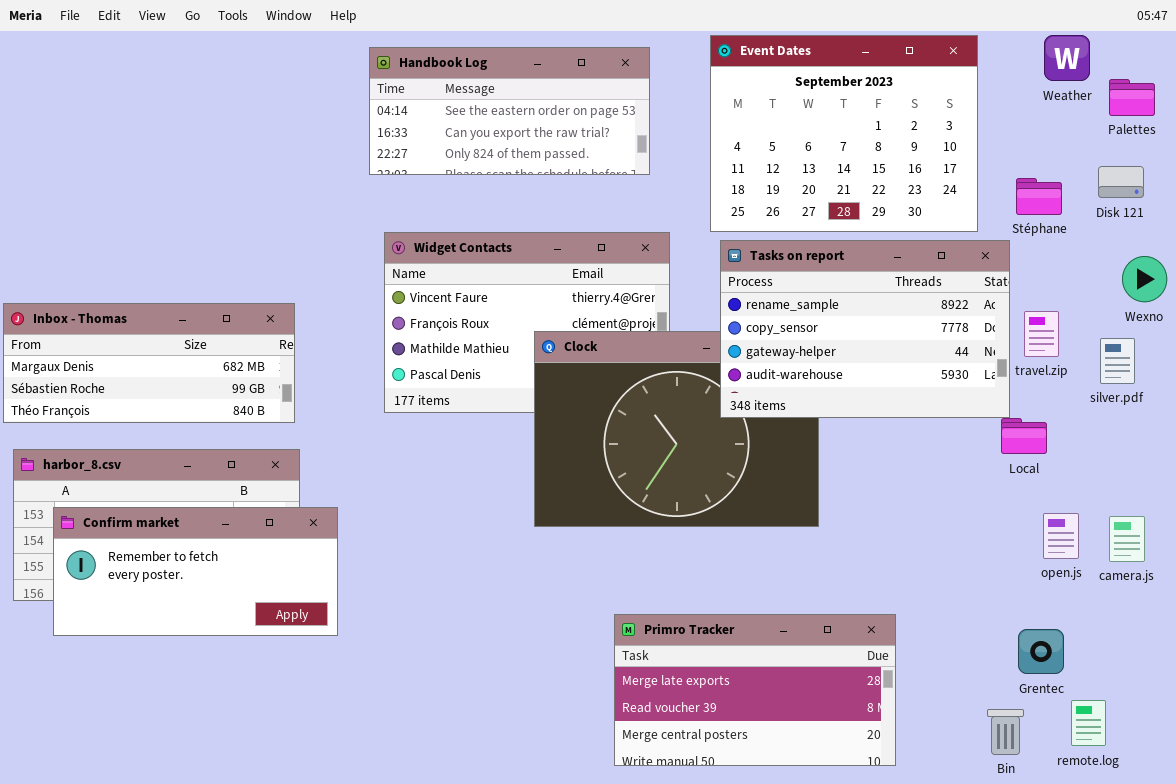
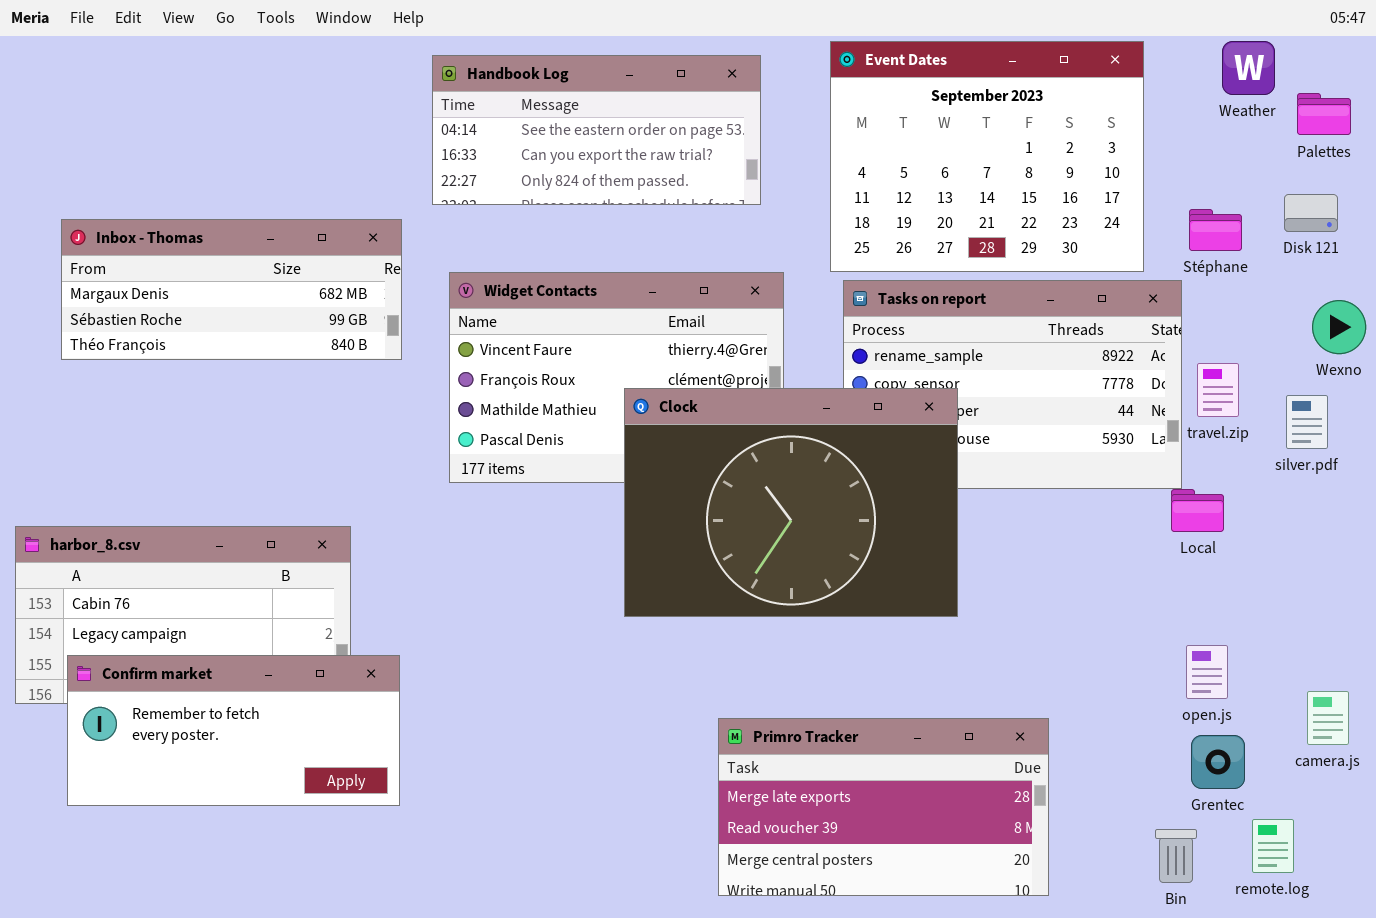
Inbox - Thomas: [3,303,295,423] -> [61,219,402,360], moved
Clock: [534,331,819,527] -> [624,388,958,617], raised
Confirm market: [53,507,338,636] -> [67,655,400,806], moved
open.js: [1043,513,1079,559] -> [1186,645,1228,699], moved
camera.js: [1109,516,1145,562] -> [1307,691,1349,745], moved

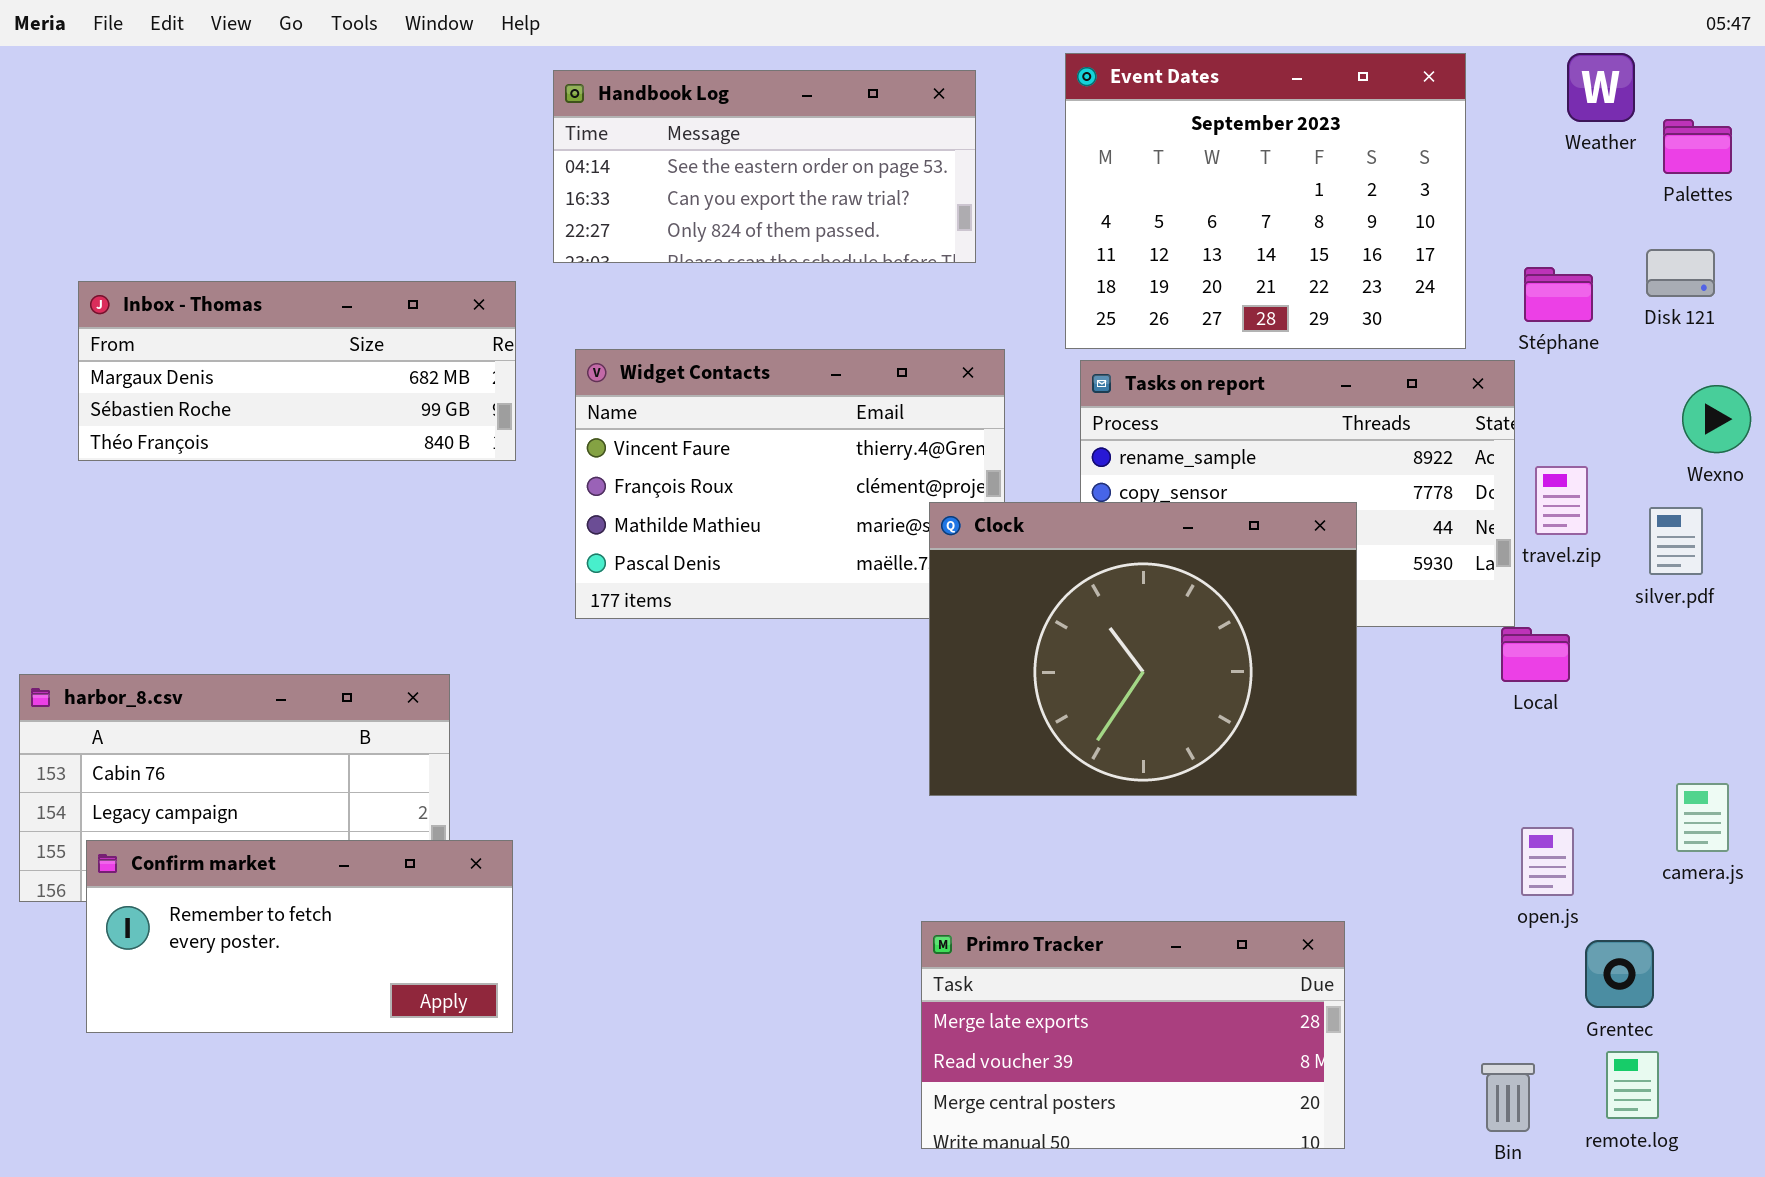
Clock: [624,388,958,617] -> [929,502,1357,796], moved
camera.js: [1307,691,1349,745] -> [1676,783,1729,852], moved
Grentec: [1191,735,1245,789] -> [1585,940,1654,1008], moved

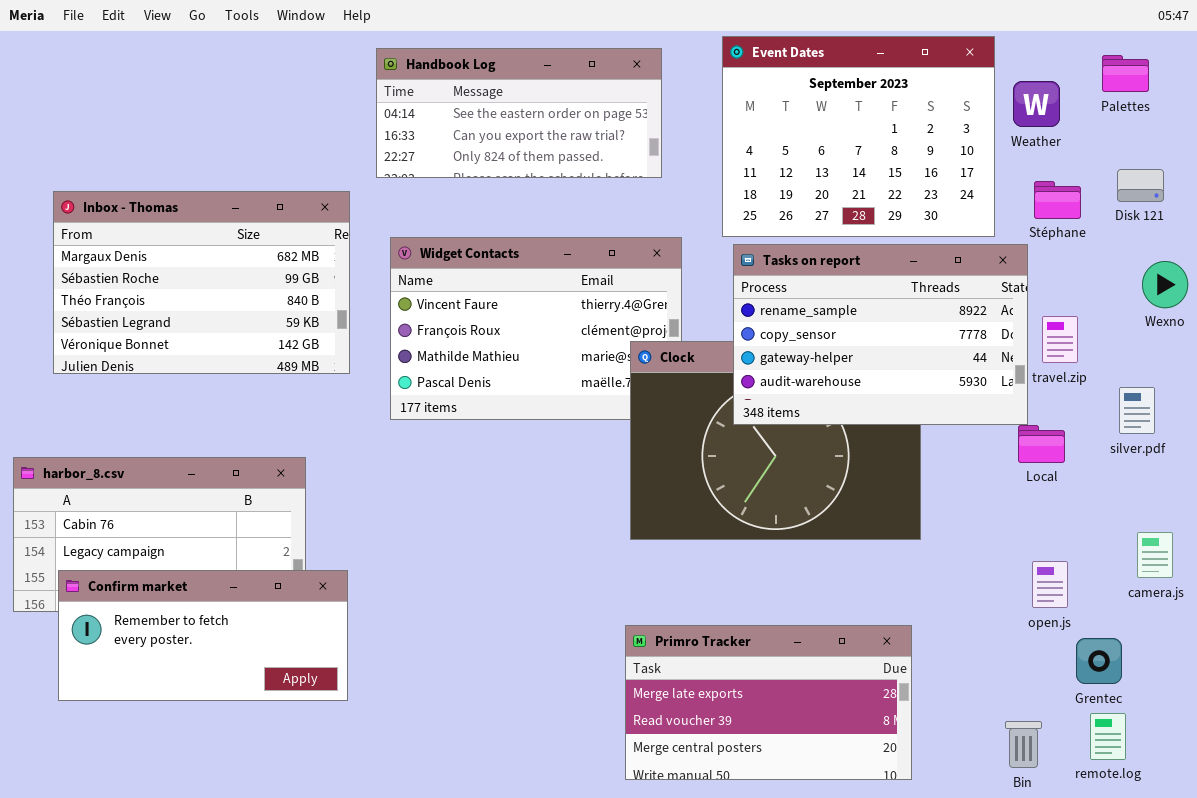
Weather: [1567,53,1635,122] -> [1013,81,1060,127], moved
Palettes: [1663,119,1732,174] -> [1102,55,1149,92], moved
Inbox - Thomas: [78,281,516,461] -> [53,191,350,374], resized
Tasks on report: [1080,360,1515,627] -> [733,244,1028,425], raised
silver.pdf: [1649,507,1703,575] -> [1119,387,1155,434], moved

